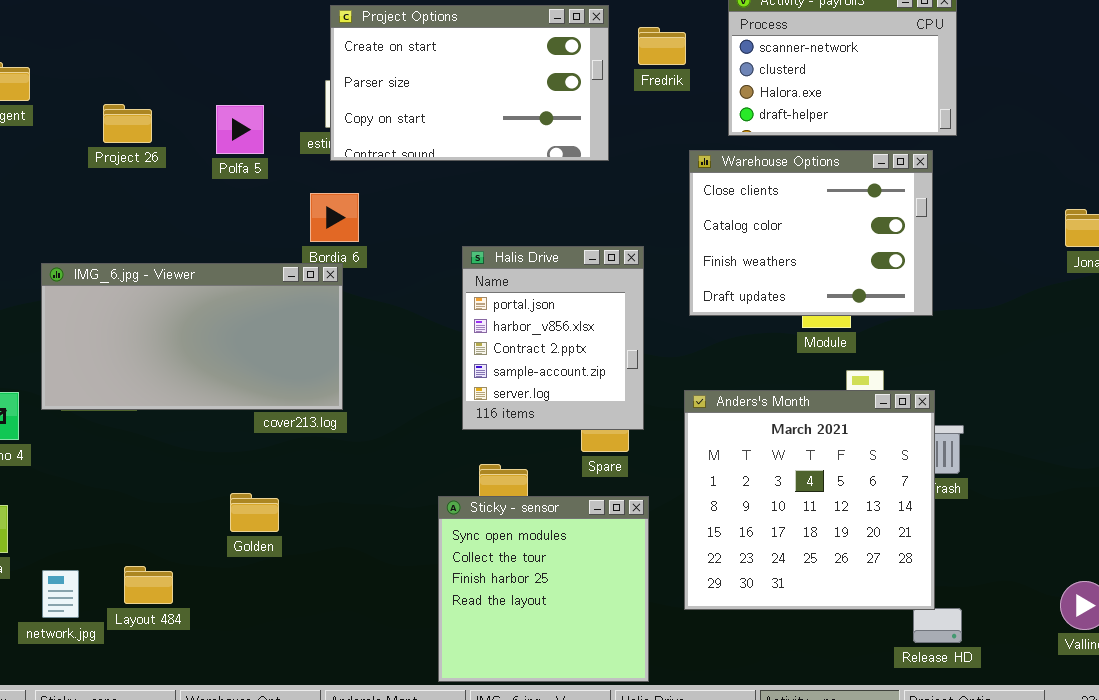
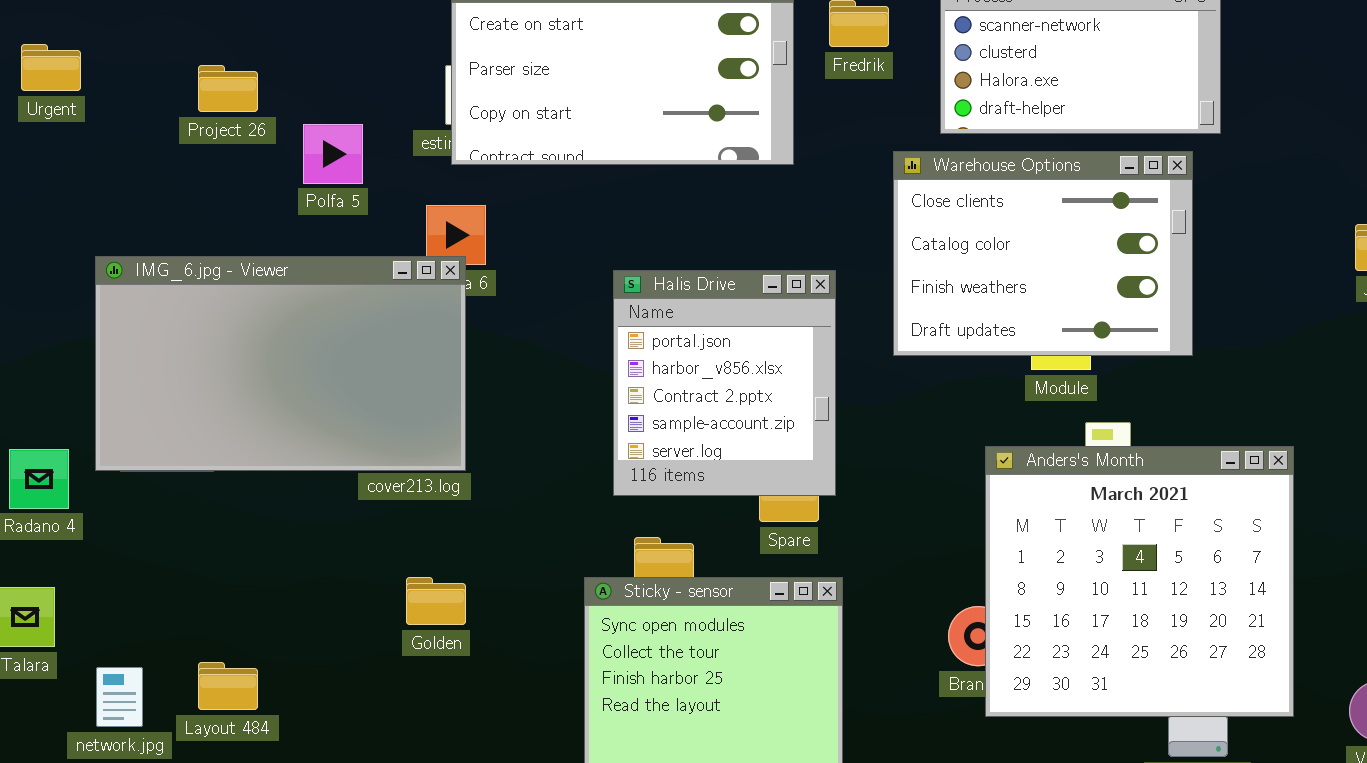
Project 26: [103,104,152,143] -> [198,65,258,112], moved
Polfa 5: [216,105,264,154] -> [303,124,363,184], moved
IMG_6.jpg - Viewer: [41,263,343,410] -> [95,256,466,471], resized
Anders's Month: [684,390,935,610] -> [985,446,1294,717], moved
Golden: [230,493,279,532] -> [406,577,466,625], moved

